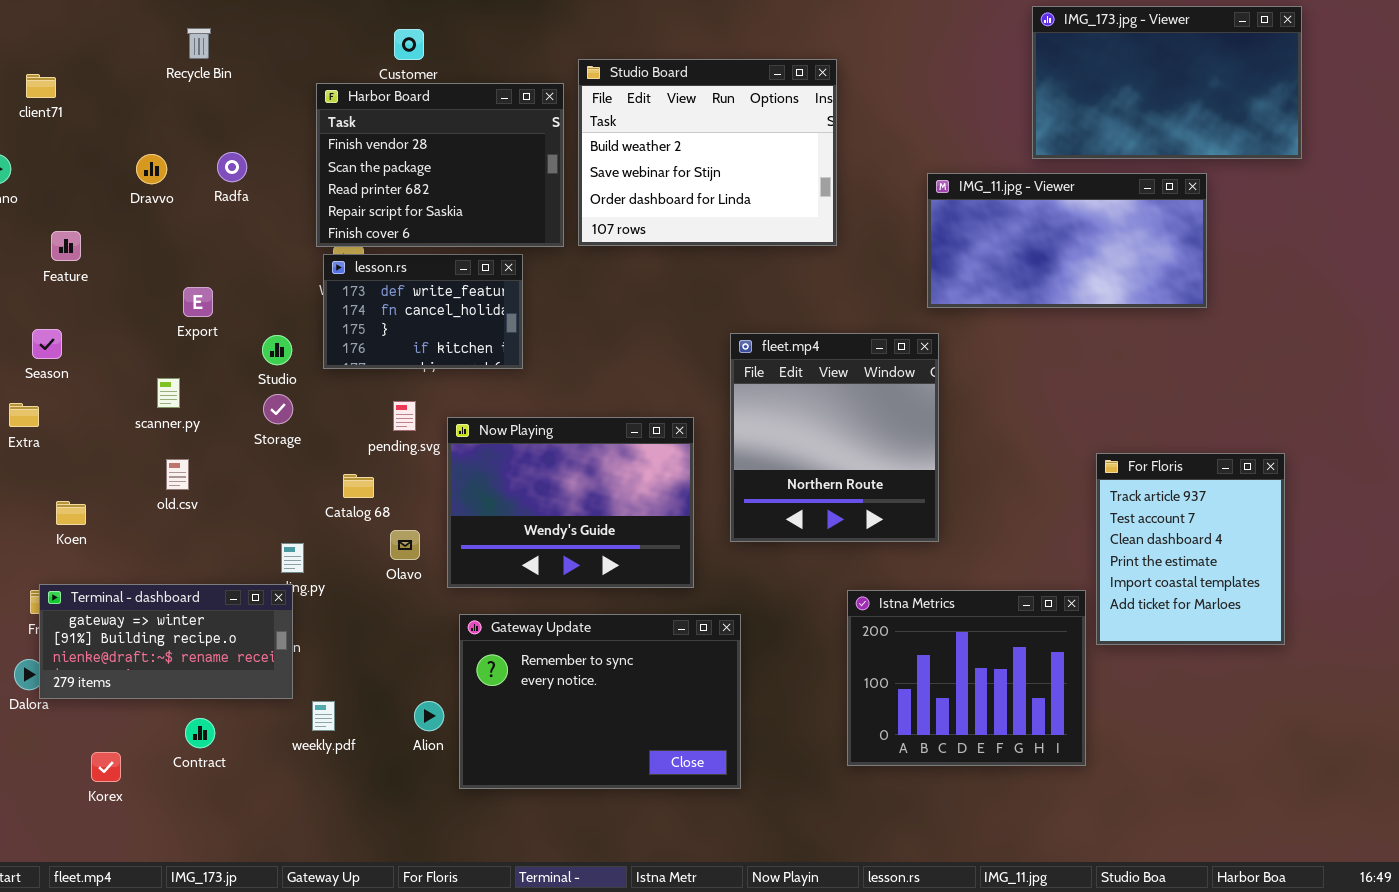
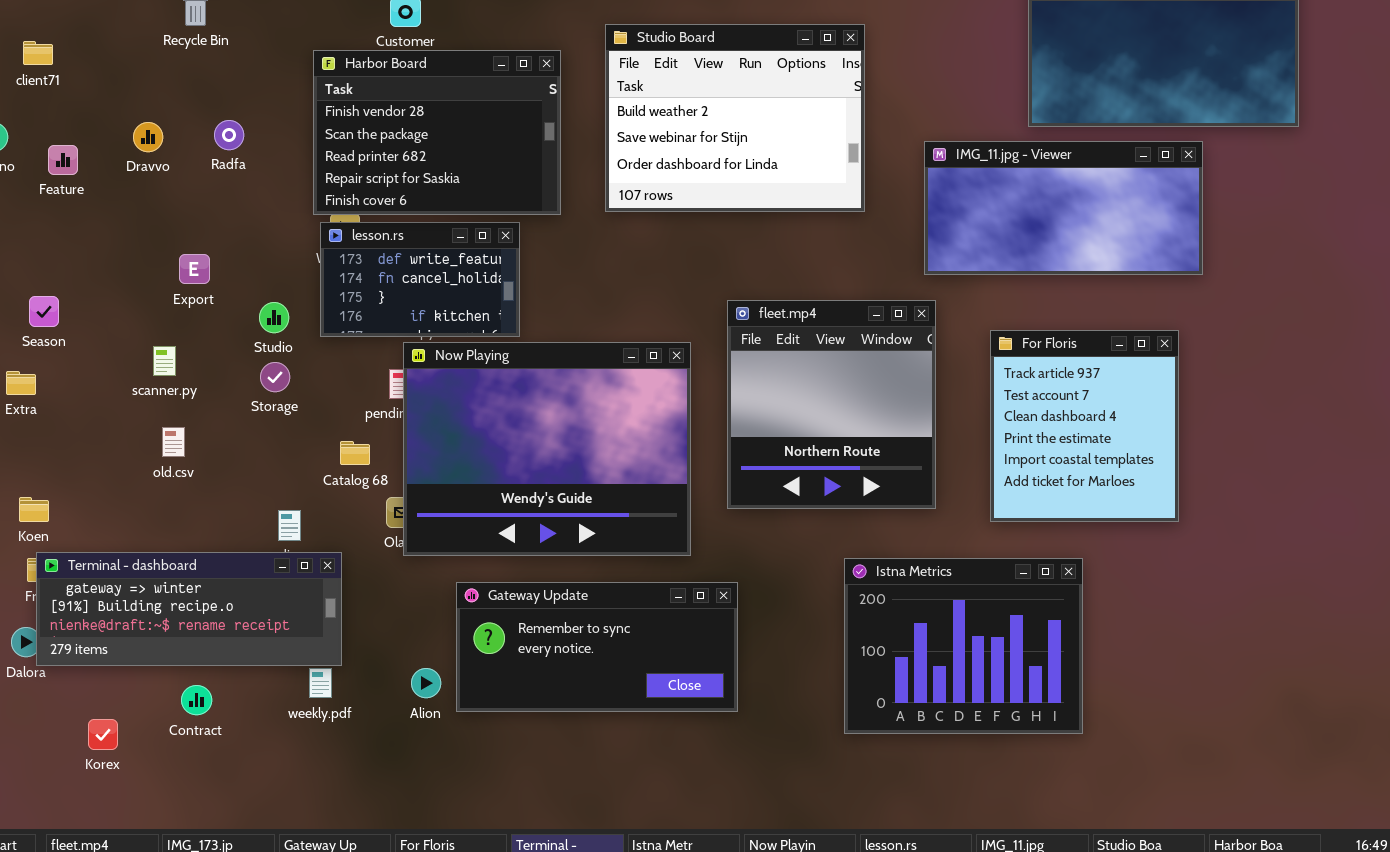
Studio Board: [578,59,837,246] -> [605,24,865,212], moved
Feature: [51,231,81,261] -> [48,145,78,175], moved
Now Playing: [447,417,694,588] -> [403,342,691,556], resized
For Floris: [1096,453,1285,645] -> [990,330,1179,522], moved
Koen: [56,501,86,525] -> [19,497,49,522], moved
Terminal - dashboard: [39,584,293,699] -> [36,552,342,666], resized
Gateway Update: [459,614,741,789] -> [456,582,738,712], resized

